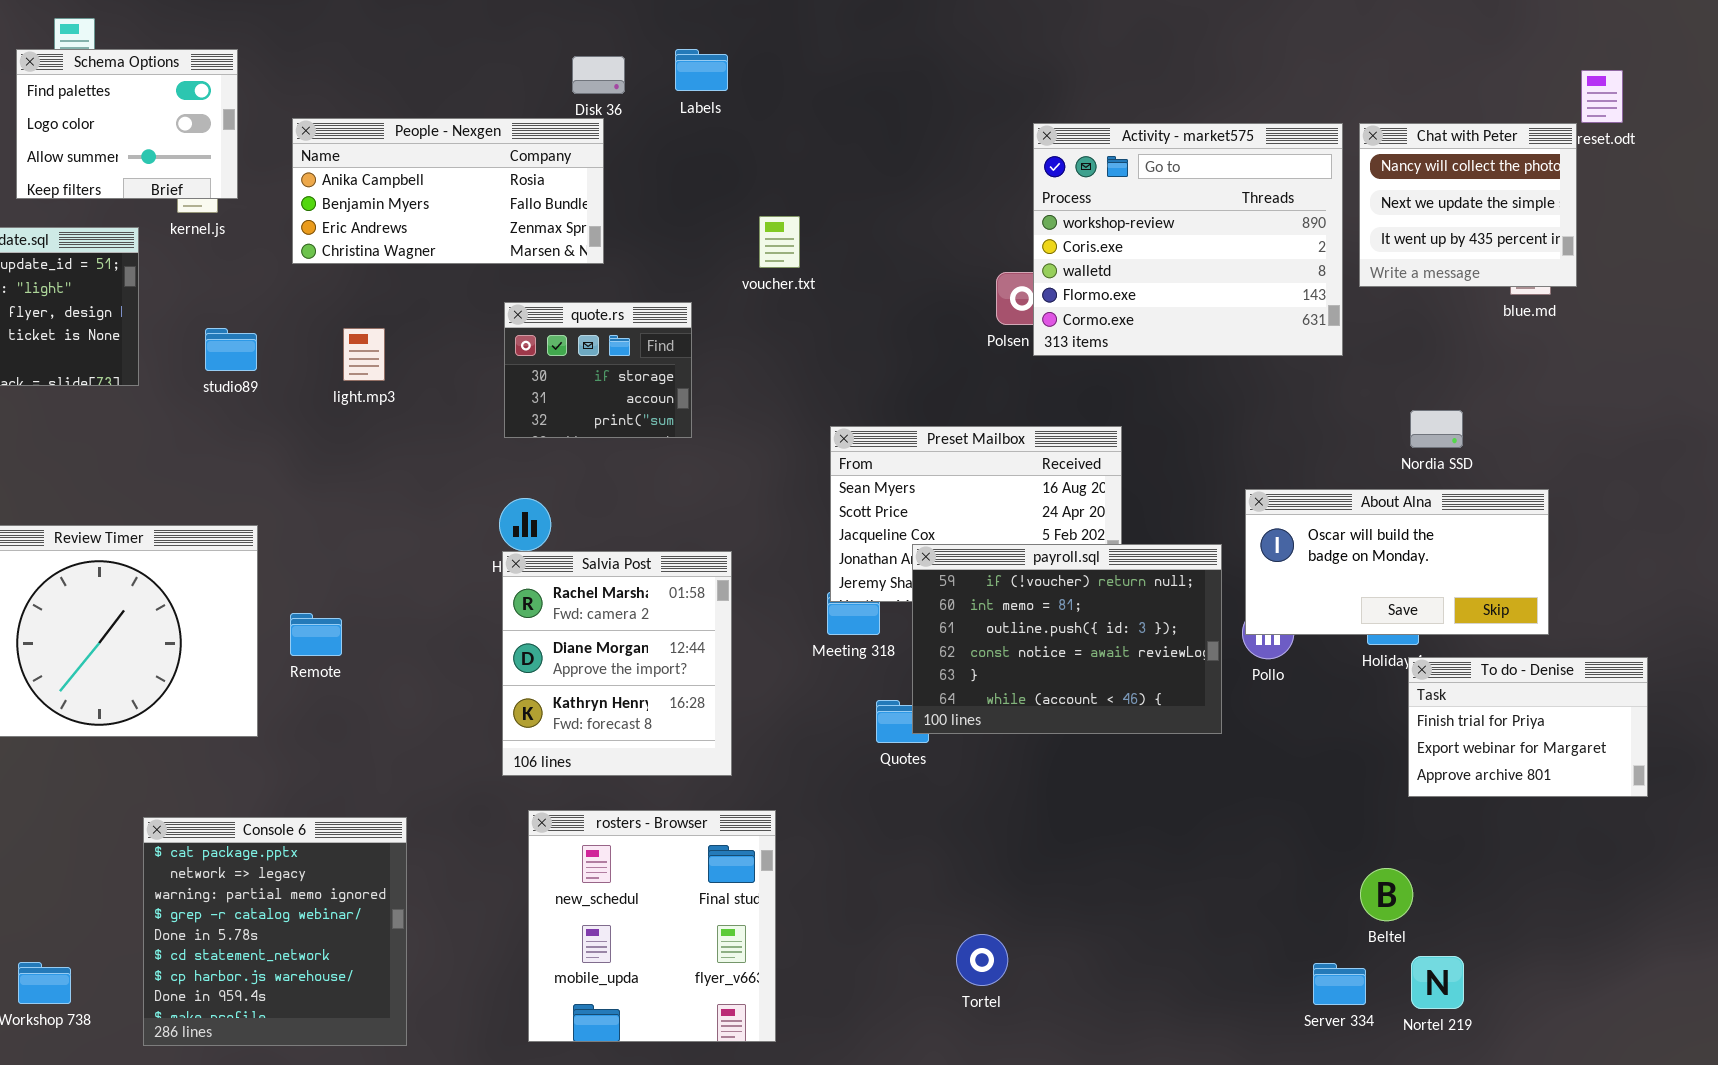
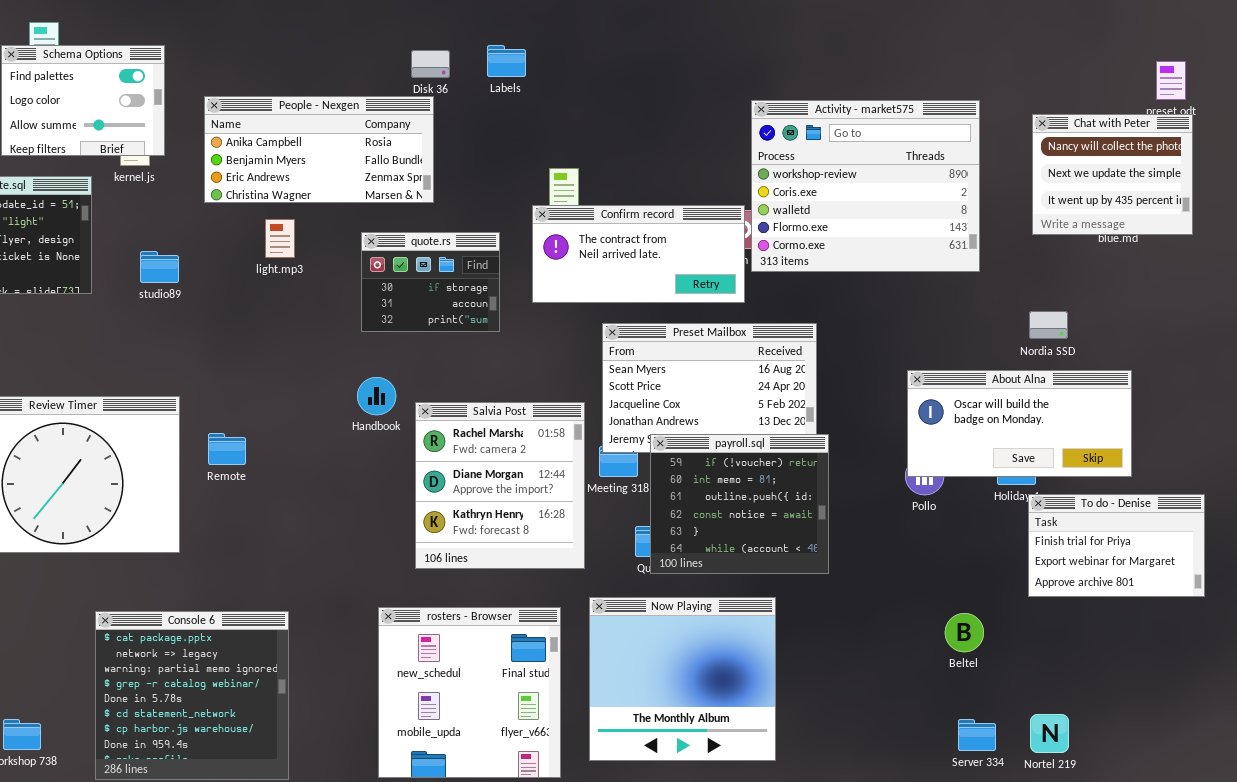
Chat with Peter: [1359,123,1577,287] -> [1032,114,1193,235], moved
Confirm record: none -> [532,205,745,303], opened
light.mp3: [343,328,385,381] -> [265,219,295,258], moved
payroll.sql: [912,544,1222,734] -> [650,434,829,574], moved, resized
Salvia Post: [502,551,732,776] -> [415,402,585,569], moved
Remote: [290,613,342,656] -> [208,433,246,465], moved
Now Playing: none -> [589,597,776,761], opened
Beltel: [1360,868,1413,921] -> [945,613,984,652], moved

